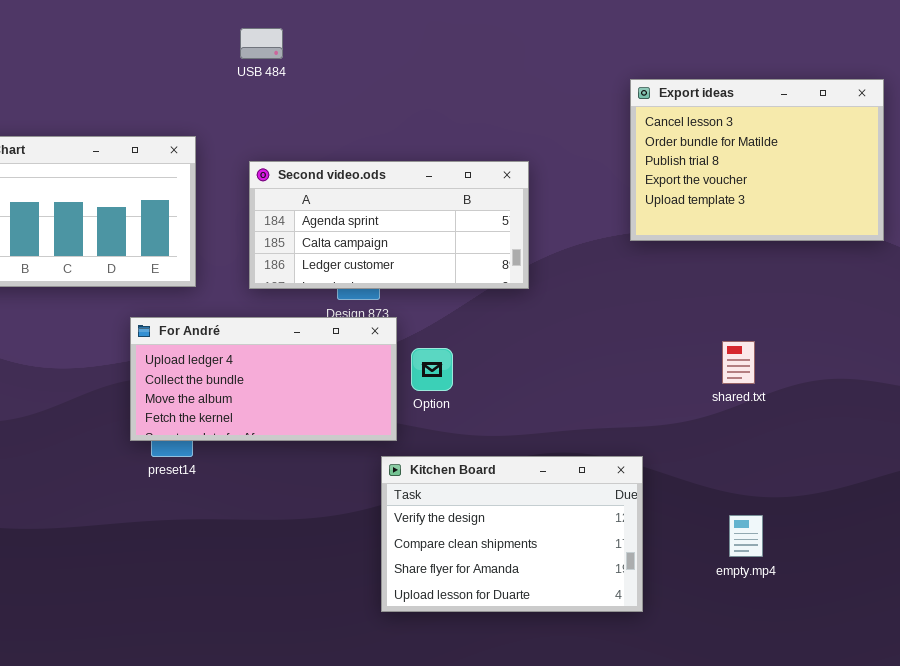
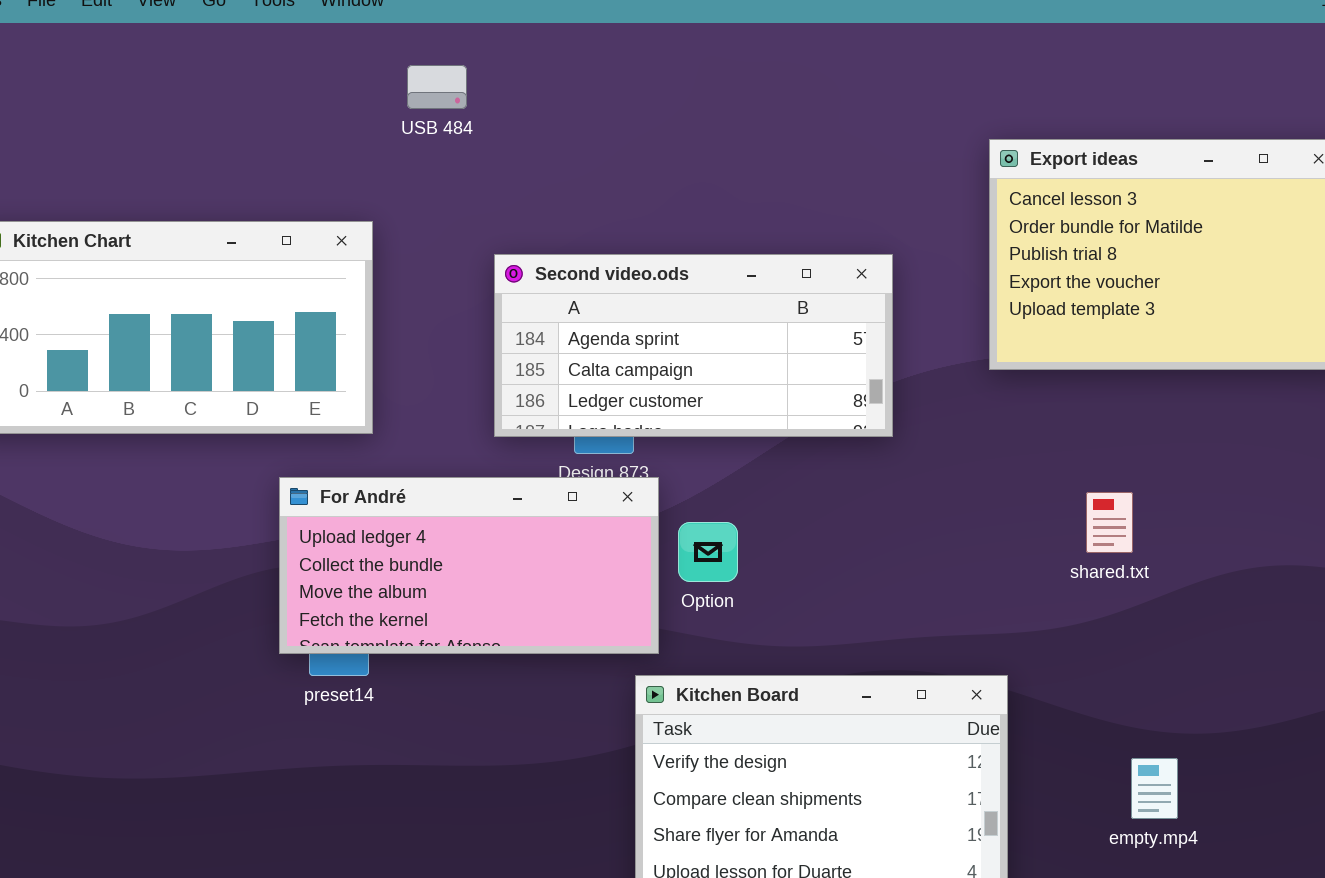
USB 484: [240,28,283,59] -> [407,65,467,109], moved
Second video.ods: [249,161,529,289] -> [494,254,893,437], moved
shared.txt: [722,341,755,384] -> [1086,492,1133,553], moved

